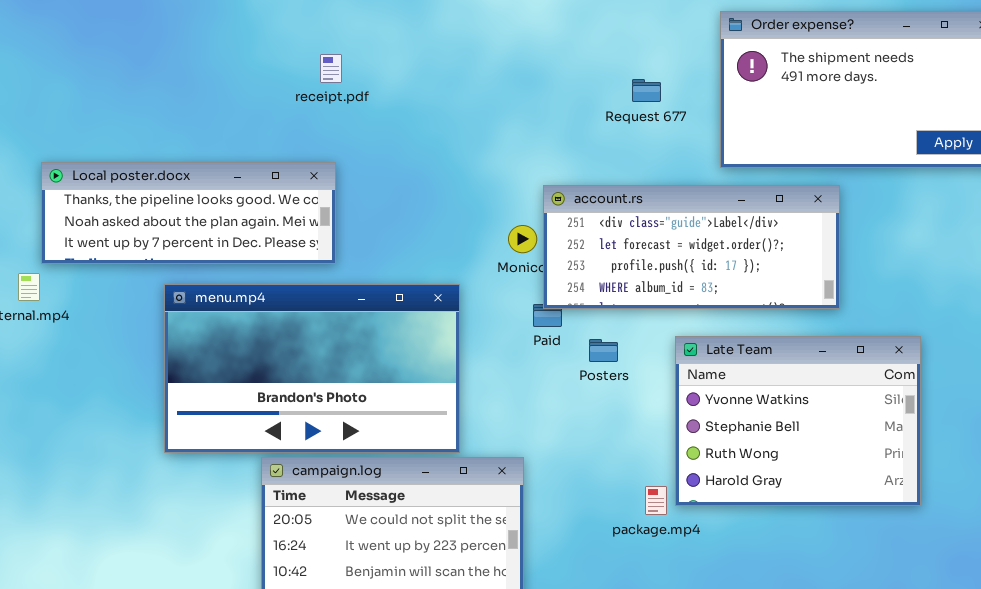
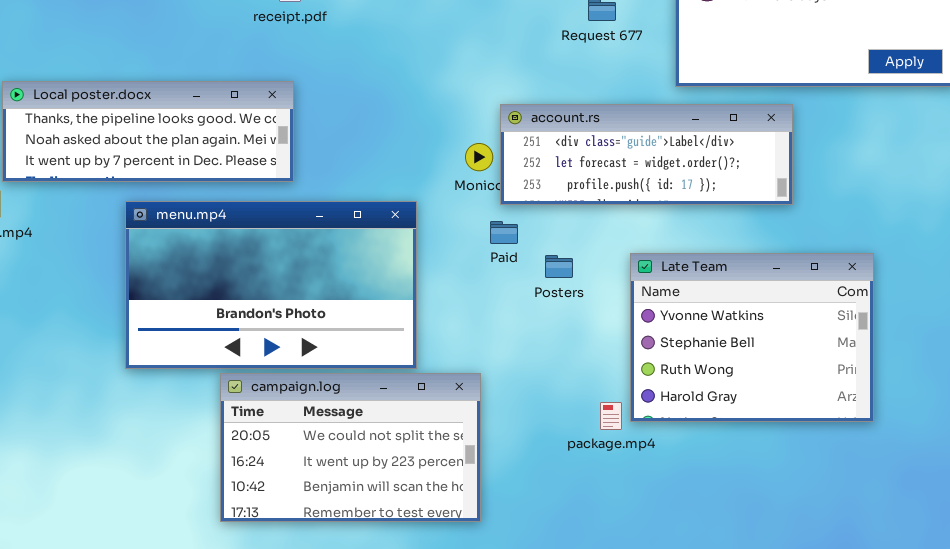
account.rs: [543,185,840,309] -> [500,104,793,205], resized

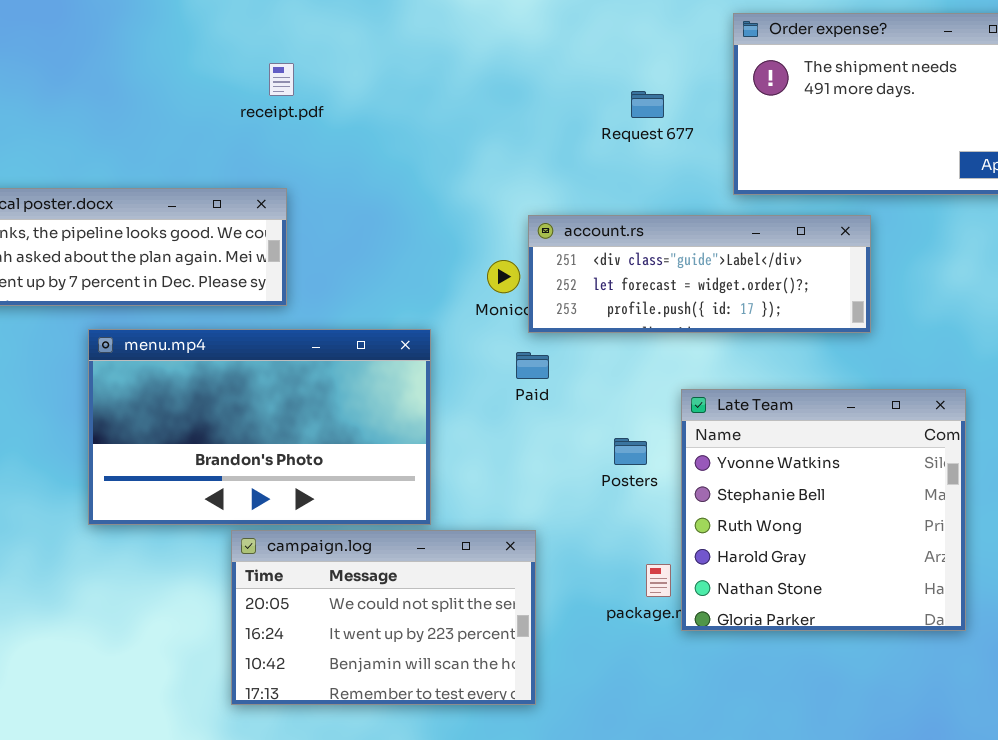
Late Team: [630,253,874,422] -> [681,389,966,631], resized
Posters: [545,255,573,278] -> [614,438,647,465], moved
campaign.log: [220,373,481,522] -> [231,530,536,705], moved

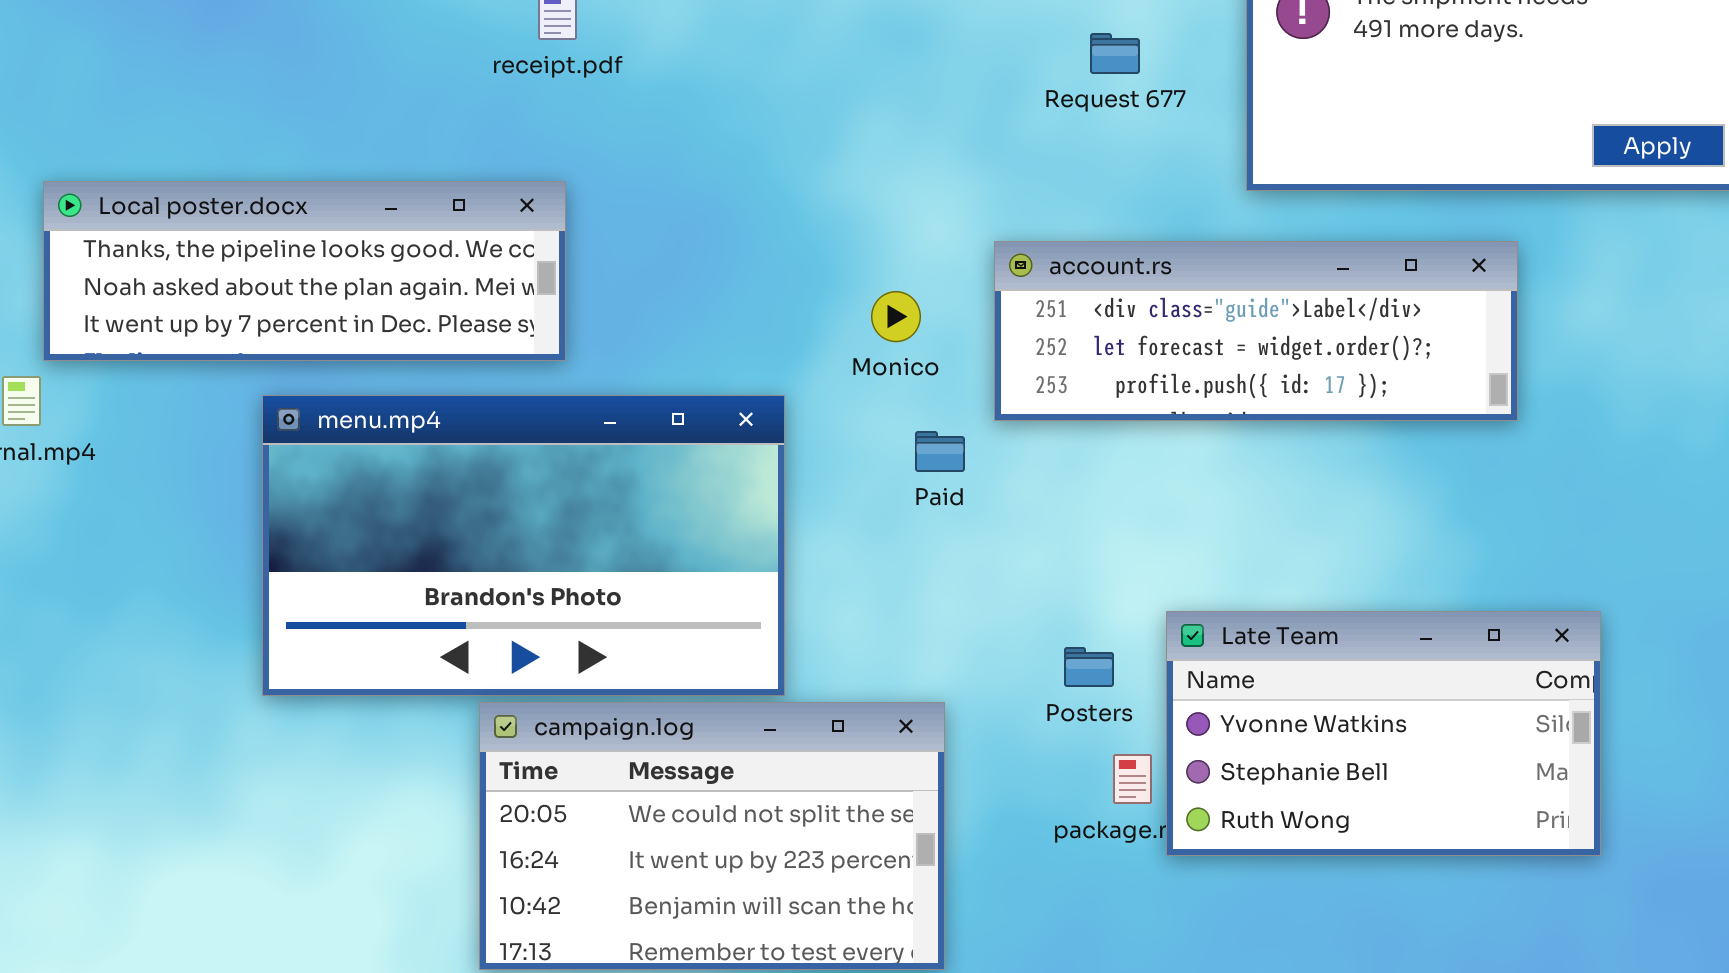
account.rs: [528,215,871,333] -> [994,241,1518,421], moved
Late Team: [681,389,966,631] -> [1166,611,1601,856], resized
Posters: [614,438,647,465] -> [1064,647,1114,687], moved

